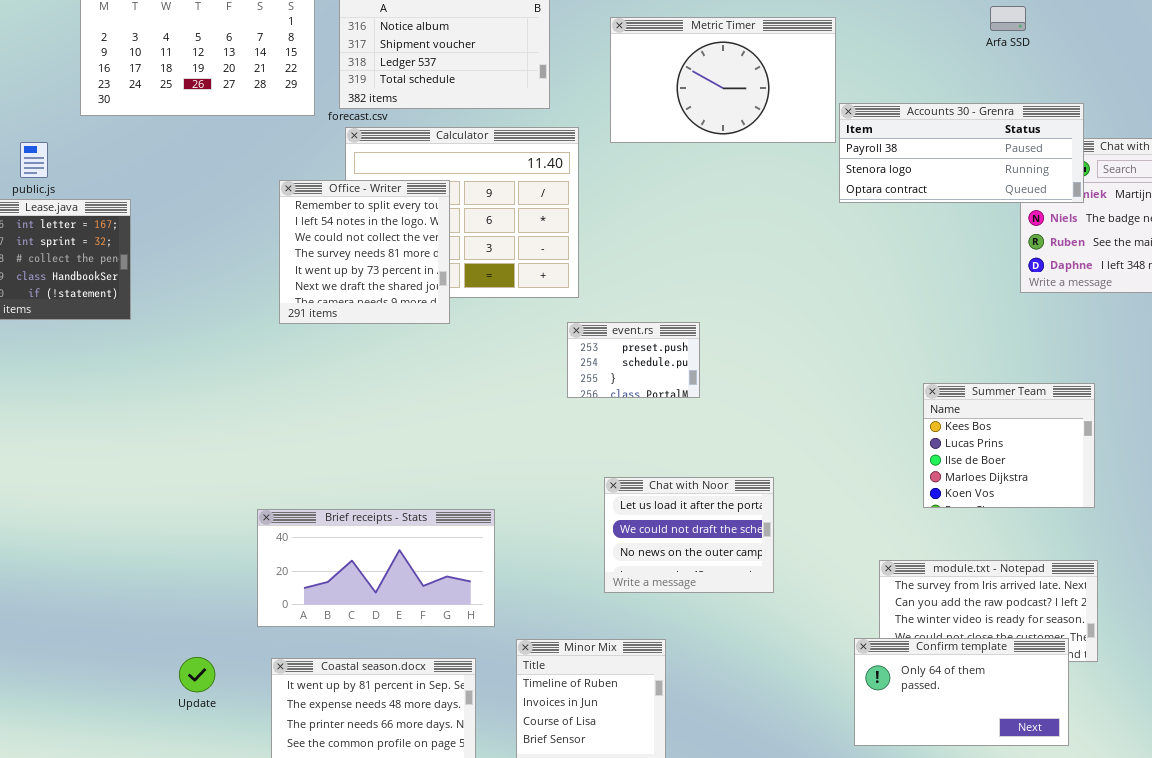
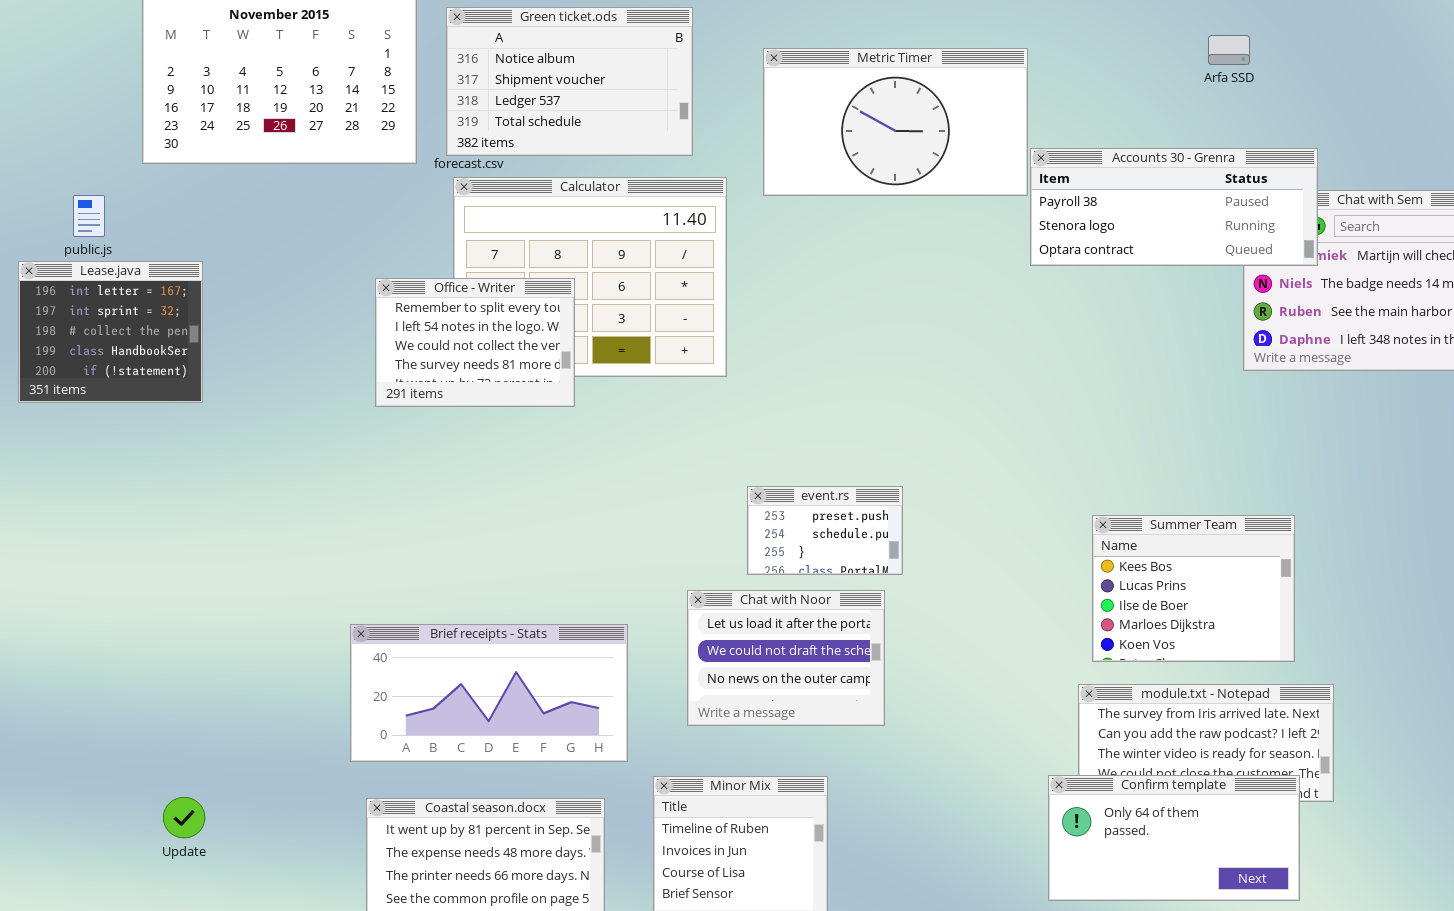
Office - Writer: [279,180,450,324] -> [375,278,575,407], resized
event.rs: [567,322,700,398] -> [747,486,903,575], moved
Summer Team: [923,383,1095,508] -> [1092,515,1295,662], moved
Chat with Noor: [604,477,774,593] -> [687,590,885,726], moved
Update: [179,657,215,692] -> [163,797,205,838], moved

